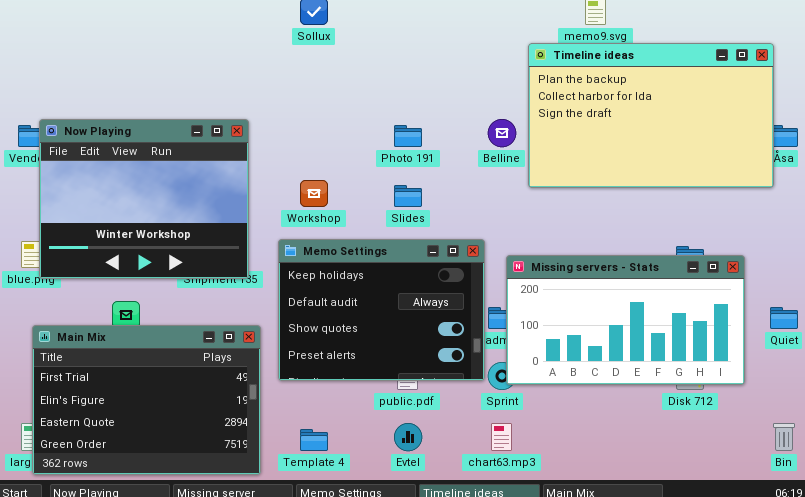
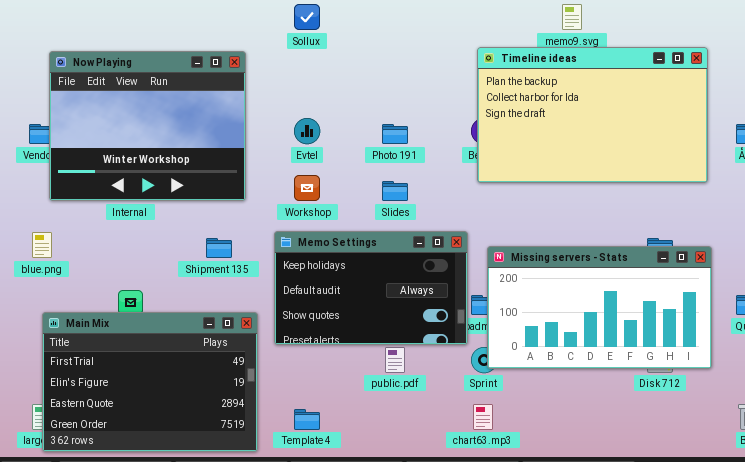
Timeline ideas: [528,43,774,188] -> [477,47,708,183], moved
Now Playing: [39,119,249,279] -> [49,51,246,201], moved
Memo Settings: [278,239,485,381] -> [274,231,468,345], resized
Evtel: [394,423,422,451] -> [294,118,320,144], moved

